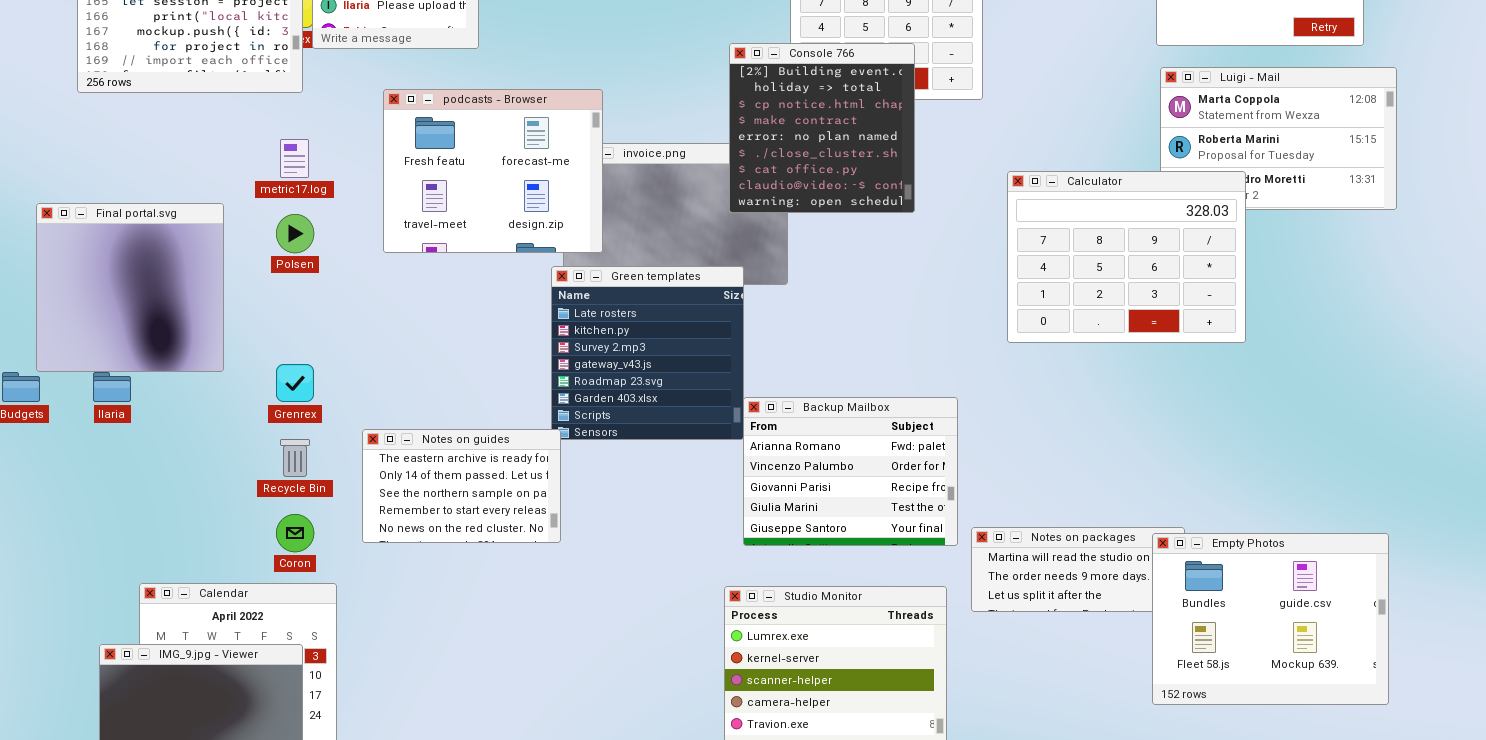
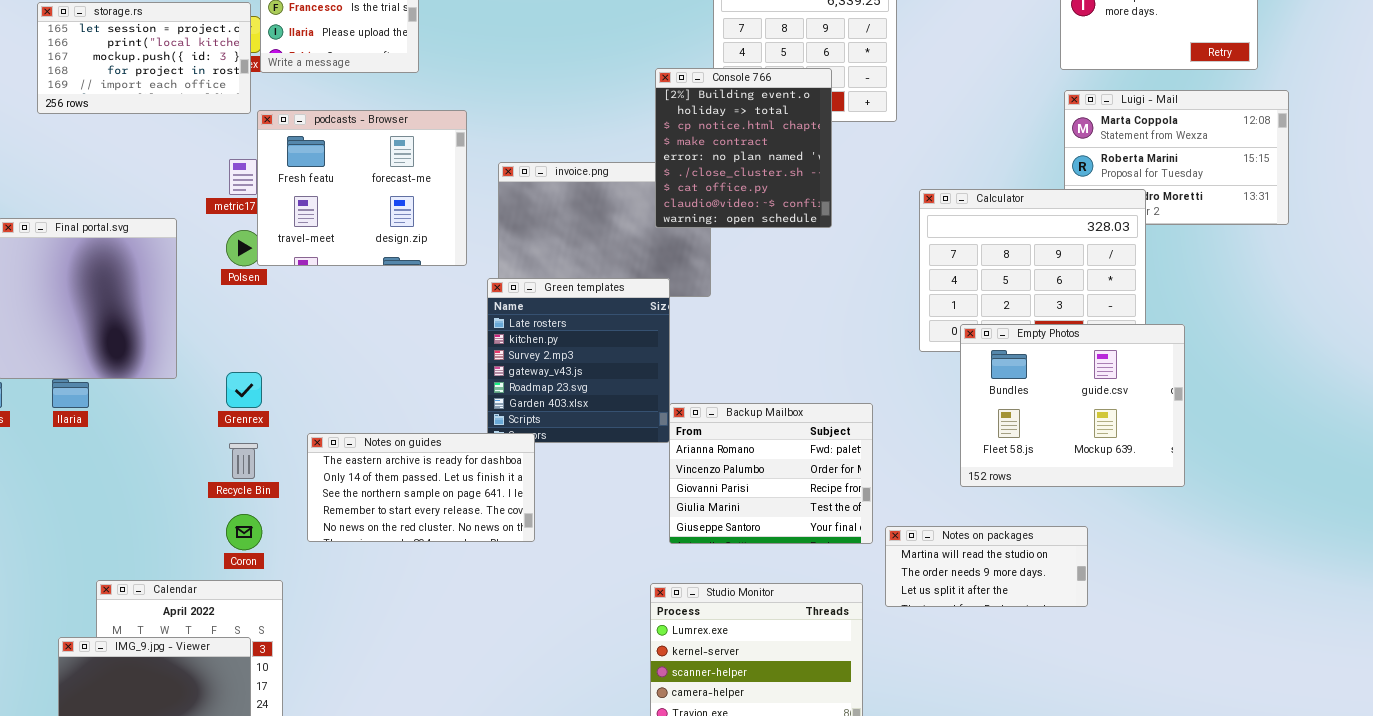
podcasts - Browser: [383,89,603,253] -> [257,110,467,266], moved
Notes on guides: [362,429,561,543] -> [307,433,535,542], resized
Empty Photos: [1152,533,1389,705] -> [960,324,1185,487], moved

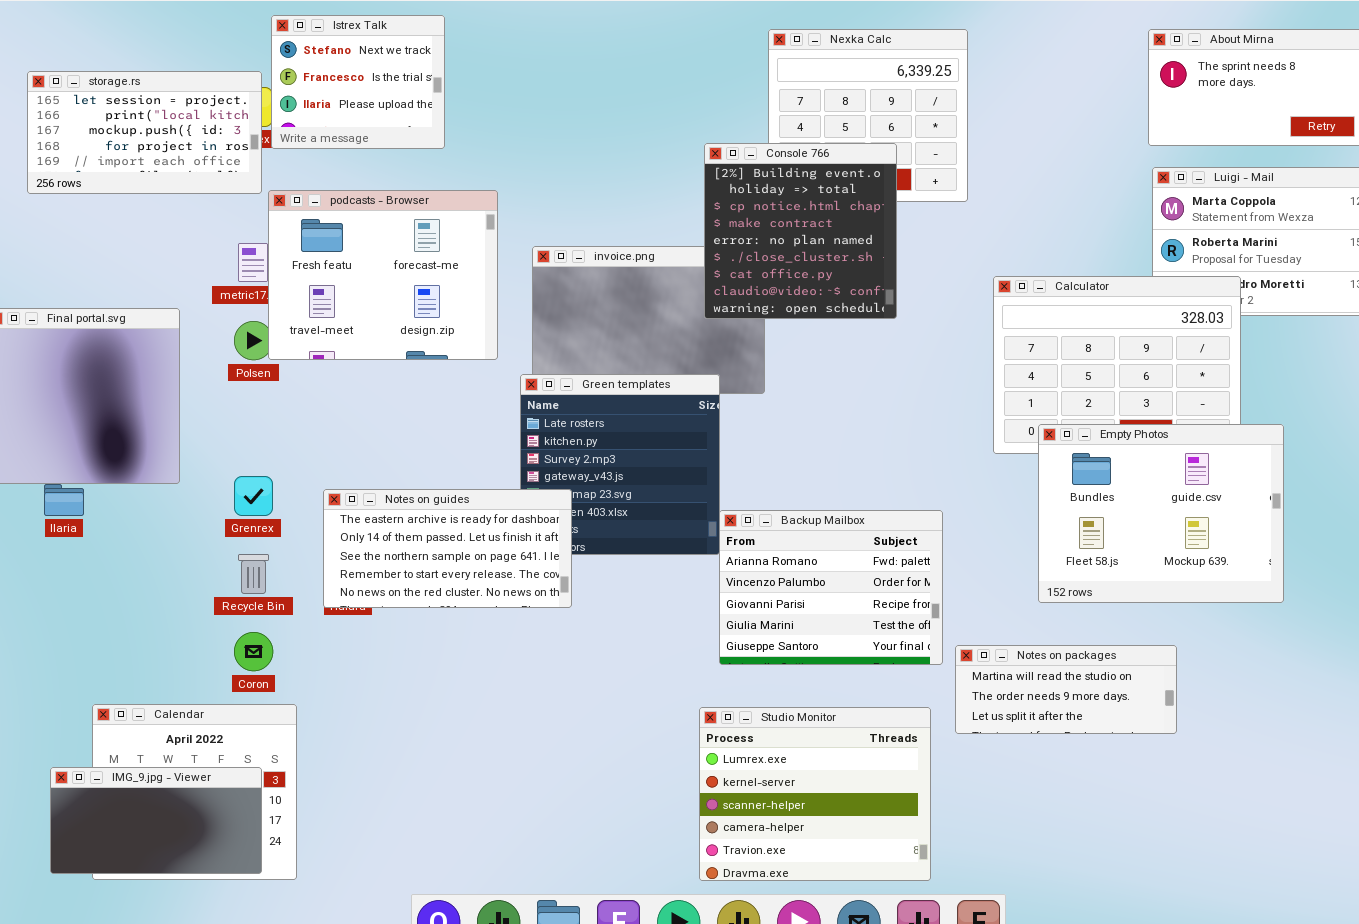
Notes on guides: [307,433,535,542] -> [323,489,572,608], moved

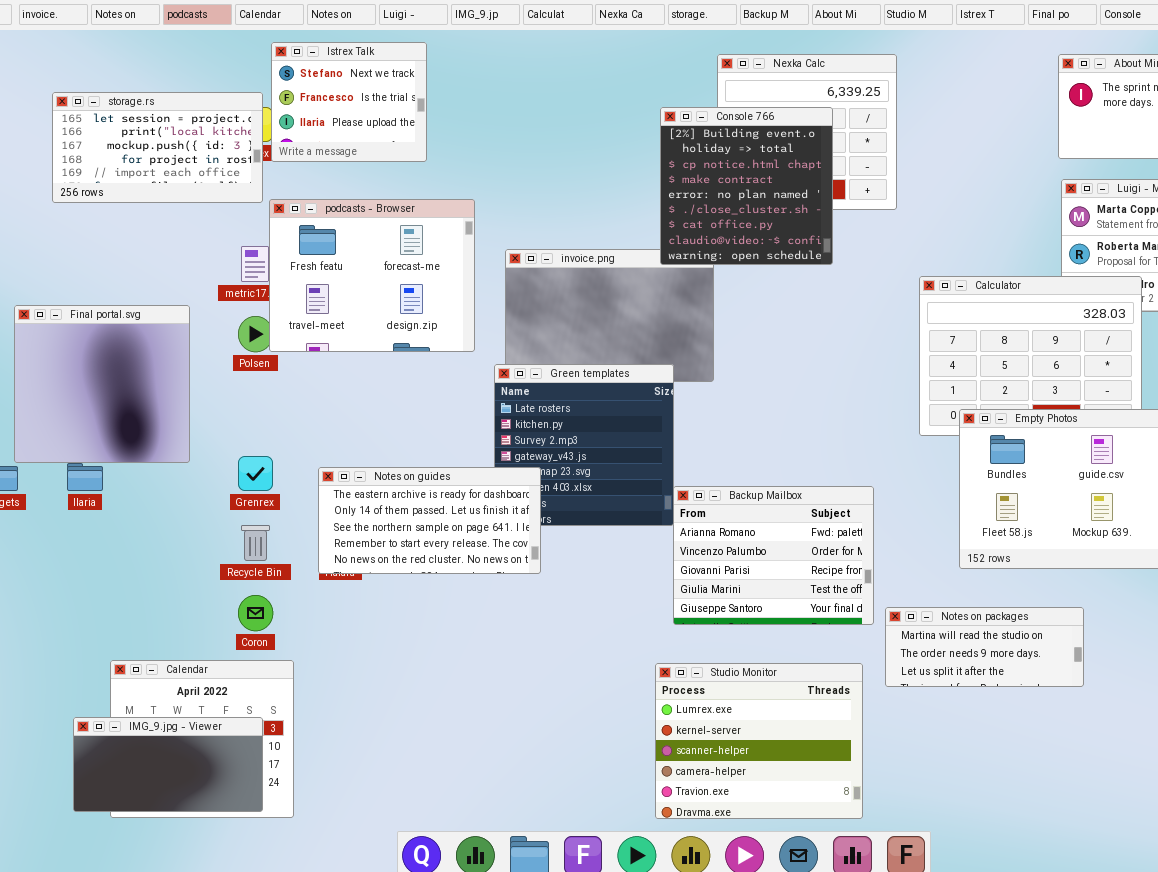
Console 766: [704,143,897,319] -> [660,107,833,265], moved

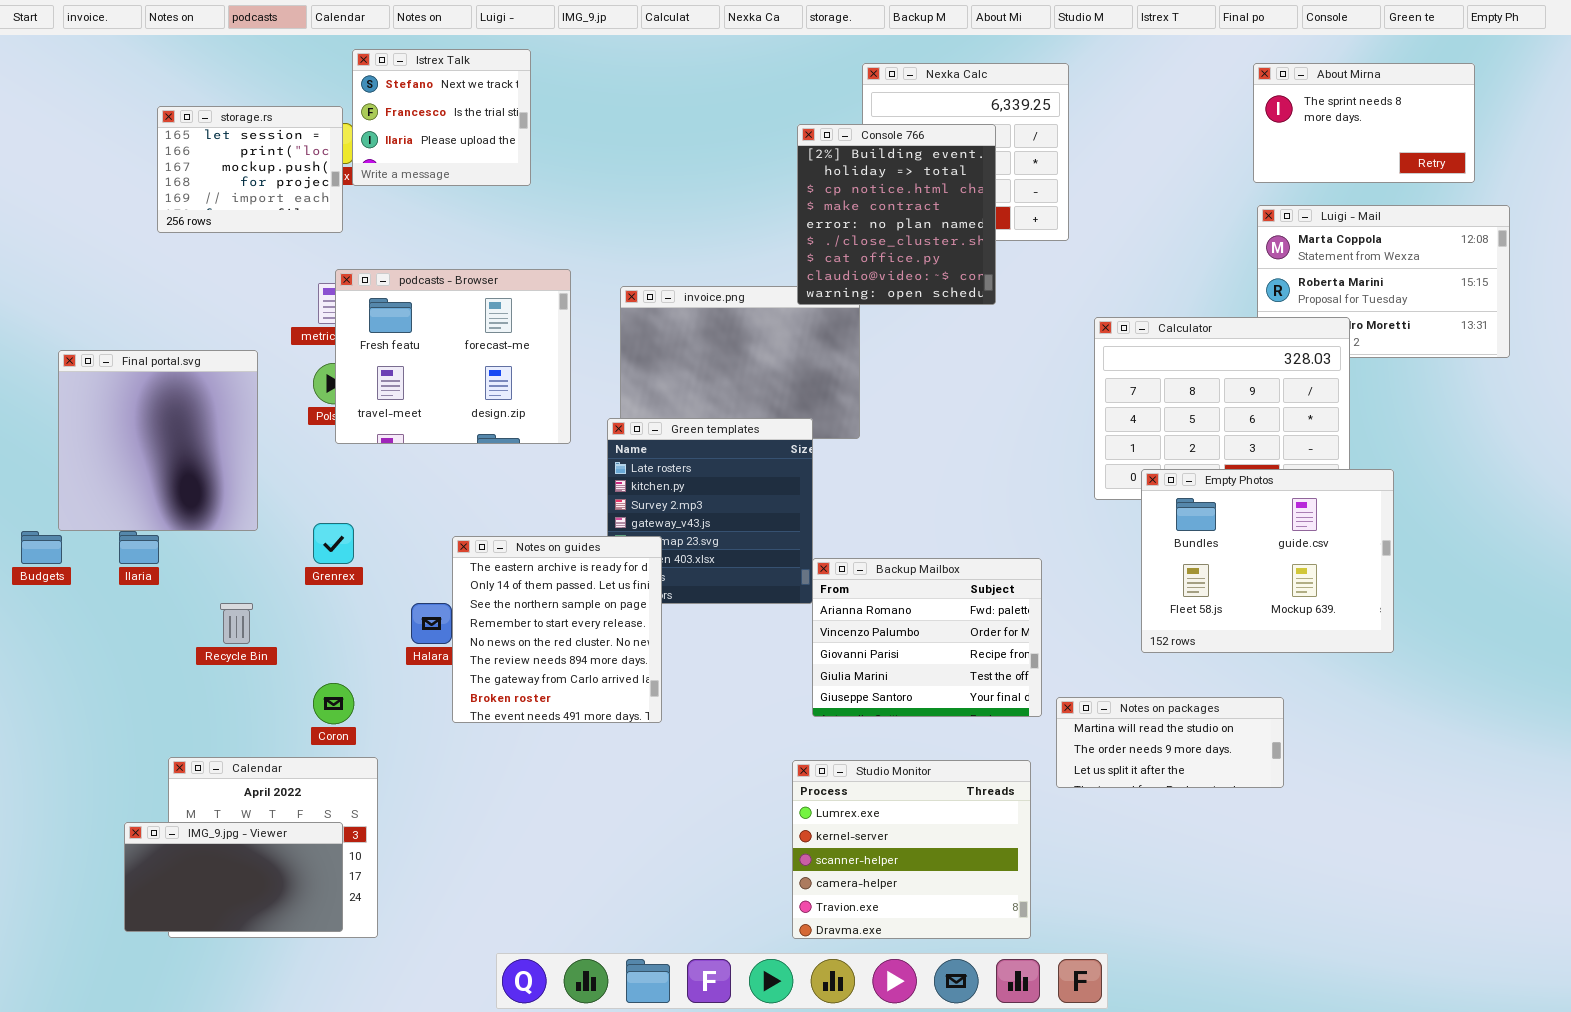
storage.rs: [52,92,263,203] -> [157,106,343,233], resized
podcasts - Browser: [269,199,475,352] -> [335,269,571,444], moved
Notes on guides: [318,467,541,574] -> [452,536,662,723], resized
Recycle Bin: [241,525,270,561] -> [220,603,253,644], moved

